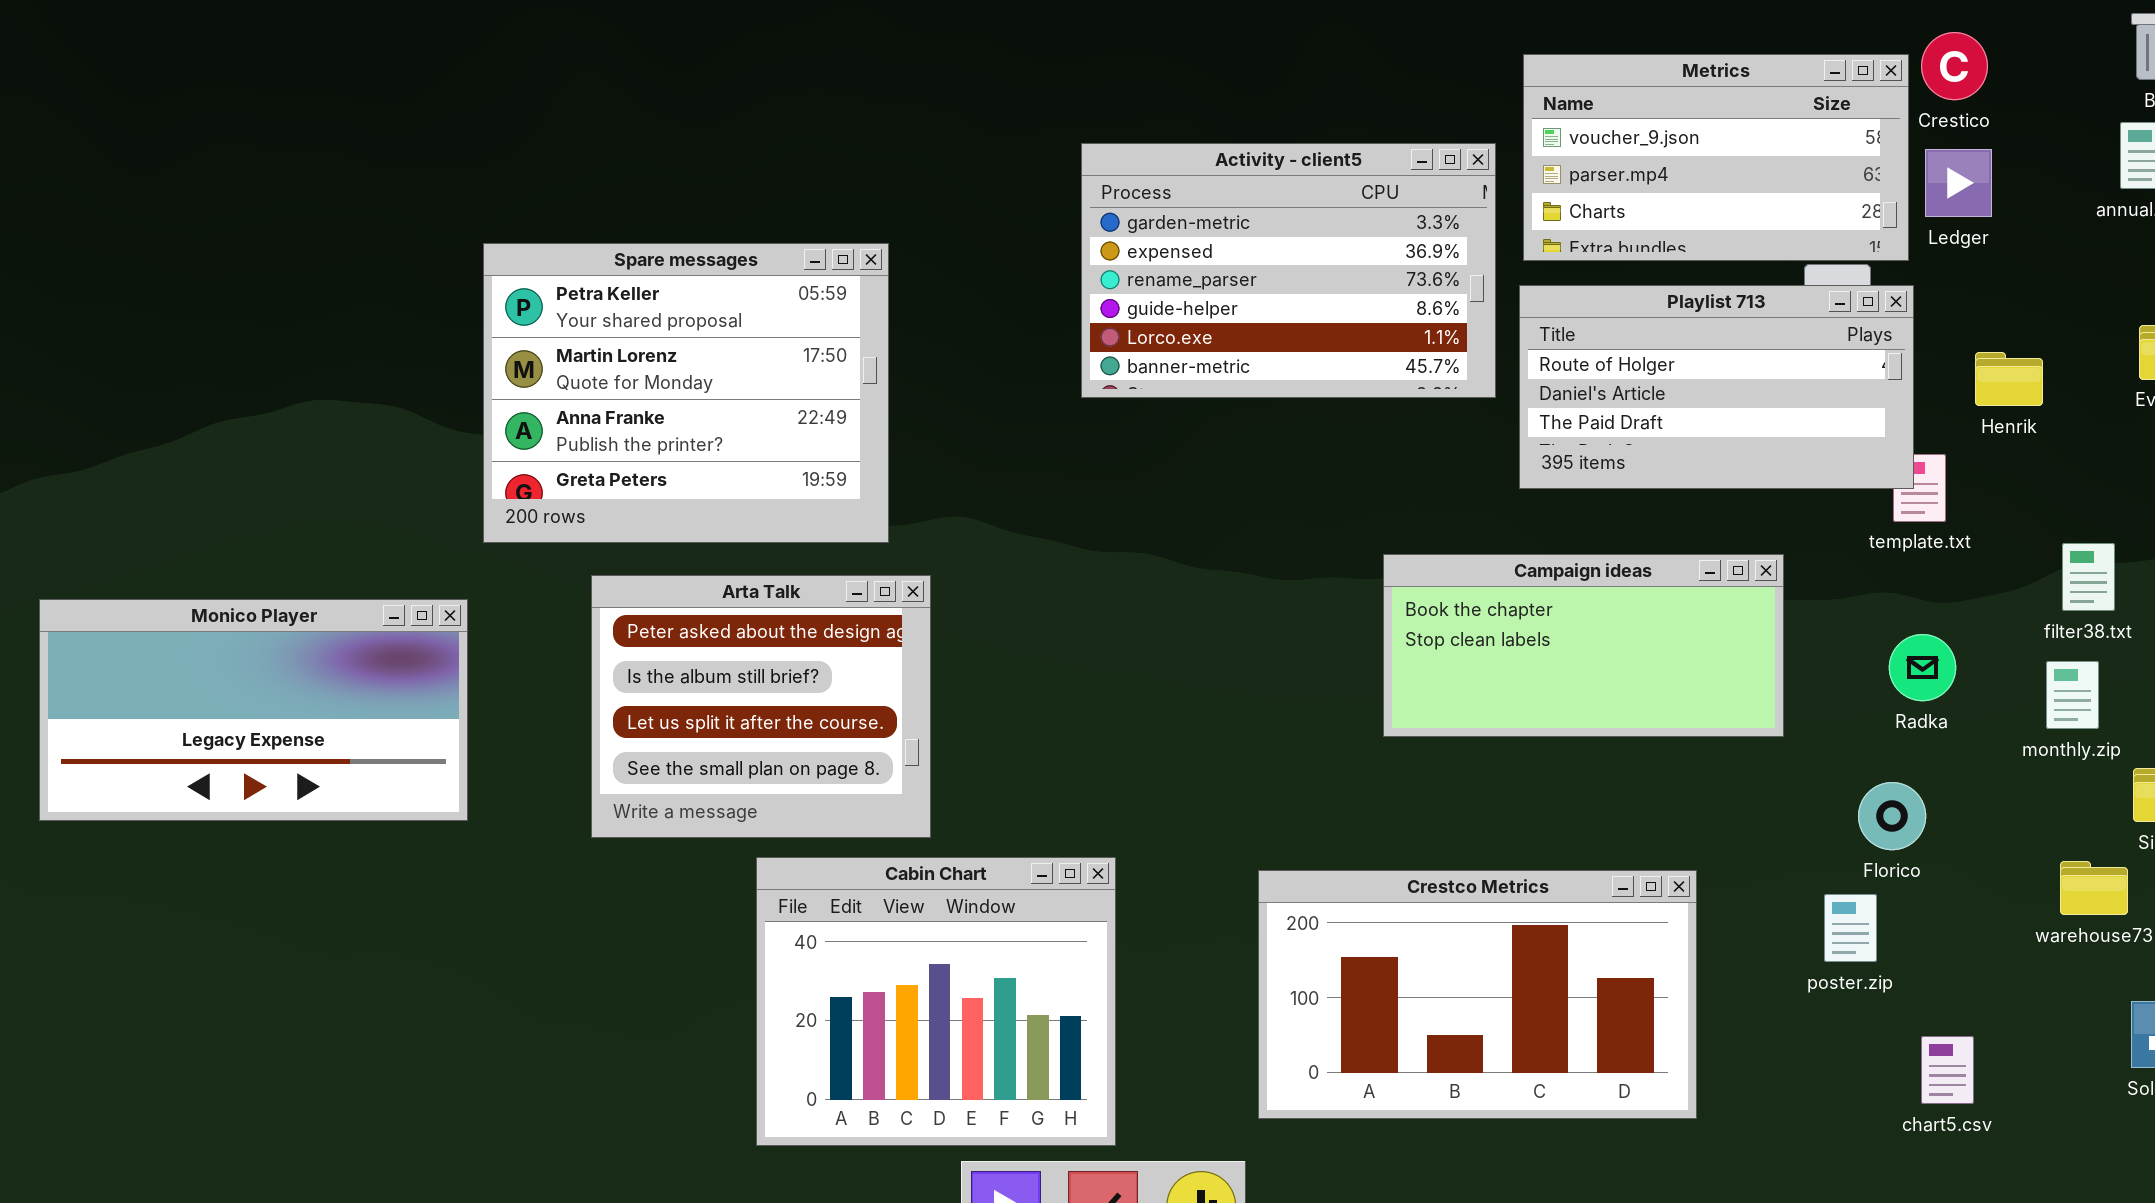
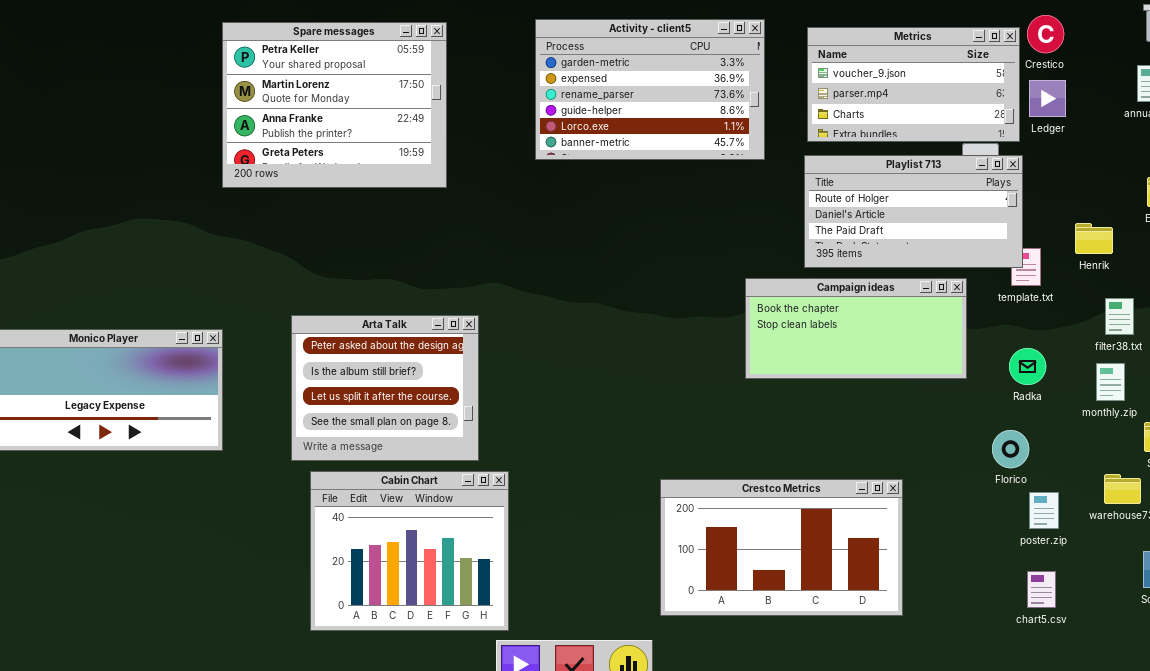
Activity - client5: [1081,143,1496,398] -> [535,19,765,160], moved
Spare messages: [483,243,889,543] -> [222,22,447,188], moved
Henrik: [1975,352,2043,406] -> [1075,223,1113,254], moved
Campaign ideas: [1383,554,1784,737] -> [745,278,967,379], moved
Cabin Chart: [756,857,1116,1146] -> [310,471,509,631], moved
poster.zip: [1824,894,1877,962] -> [1029,492,1059,529], moved

